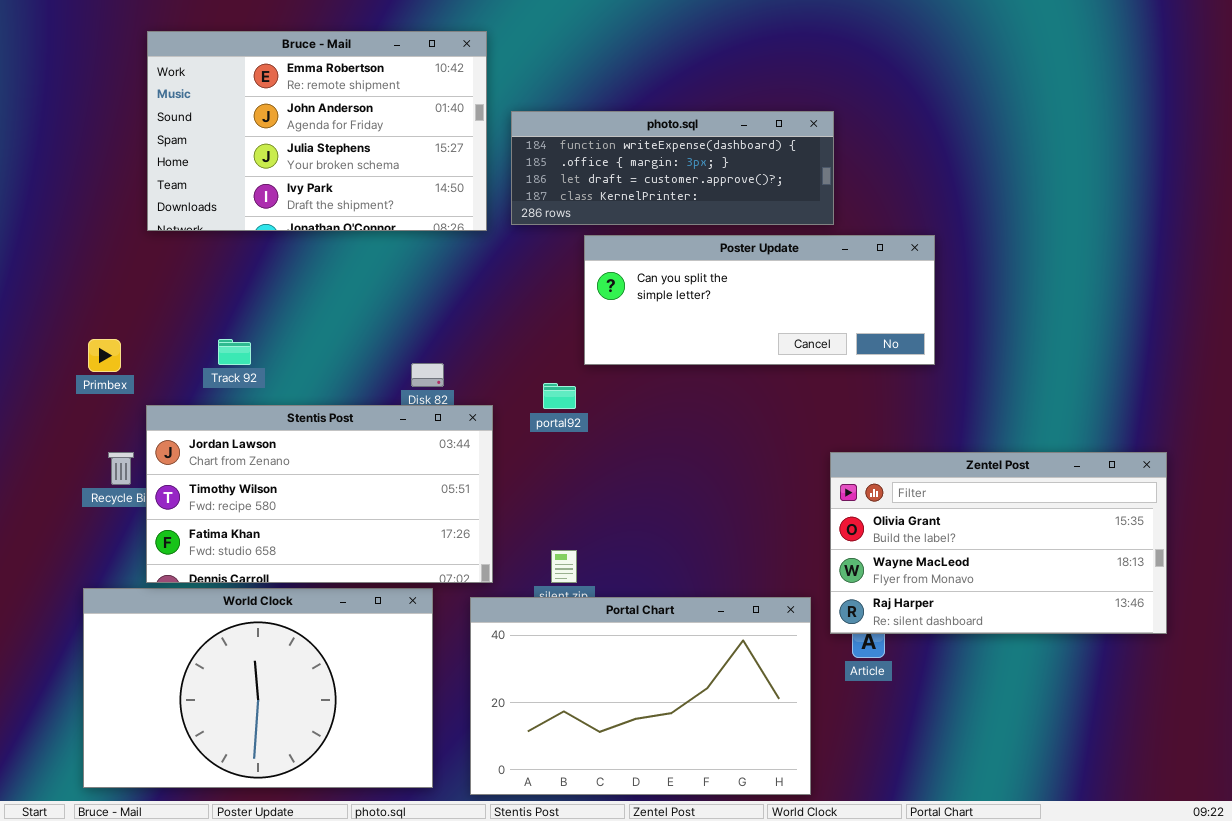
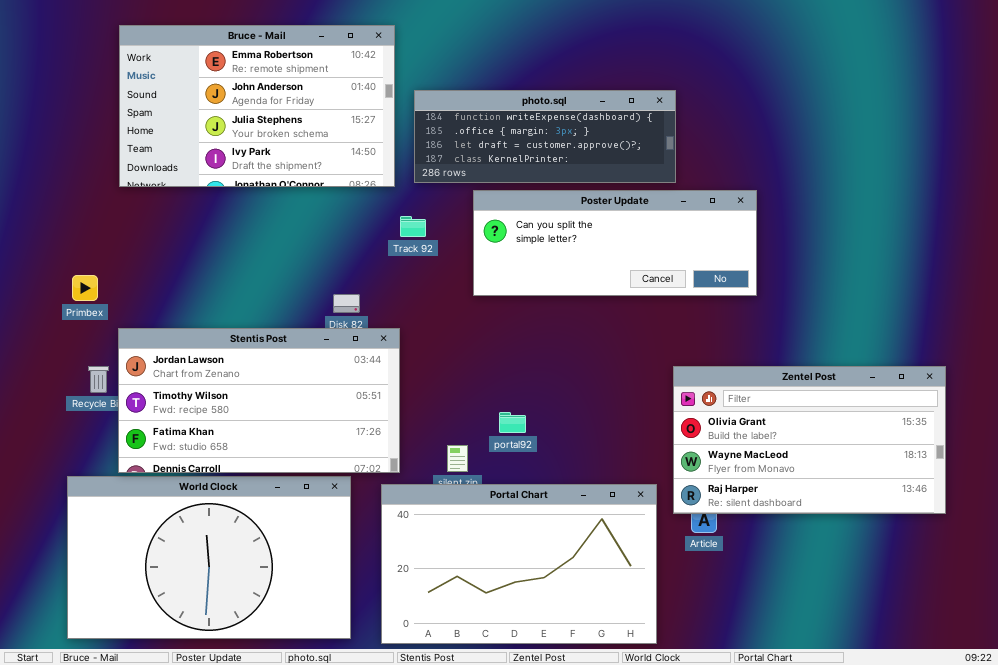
Track 92: [218,339,251,365] -> [400,216,426,237], moved
portal92: [543,383,576,409] -> [499,412,526,433], moved

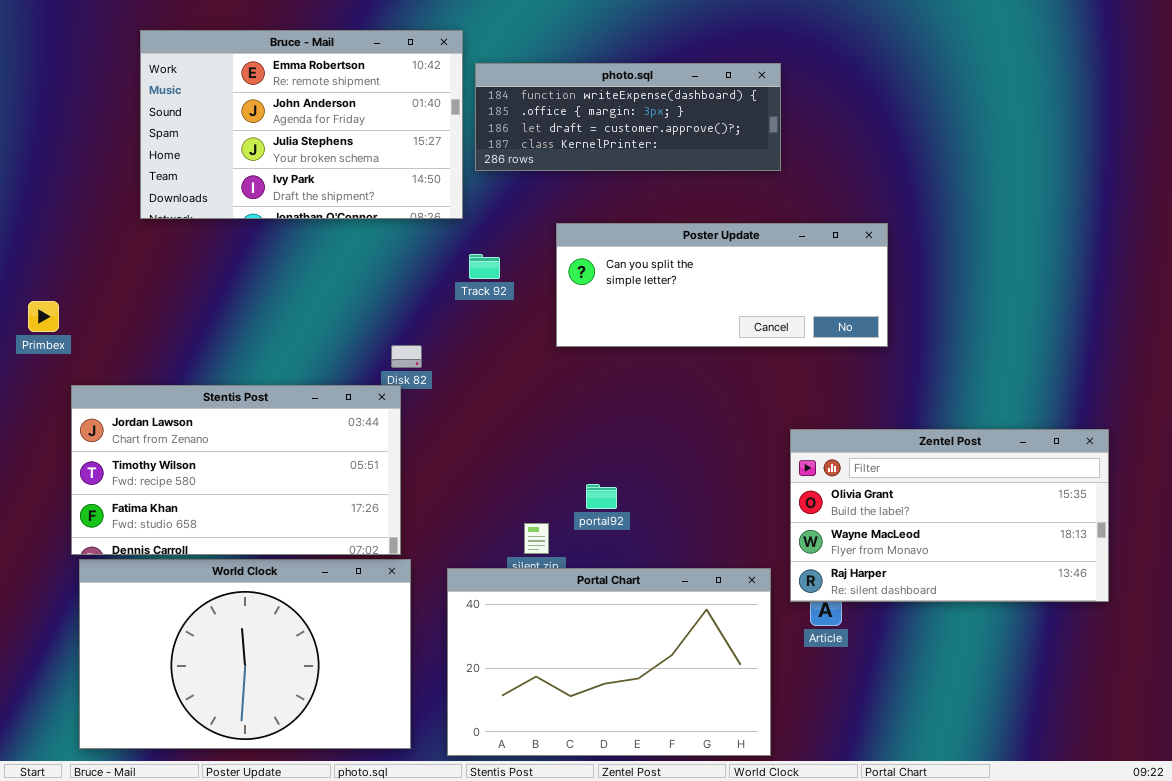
photo.sql: [414,90,676,183] -> [475,63,781,171], moved
Primbex: [72,275,98,301] -> [28,301,59,332], moved
Stentis Post: [118,328,400,473] -> [71,385,401,555], moved

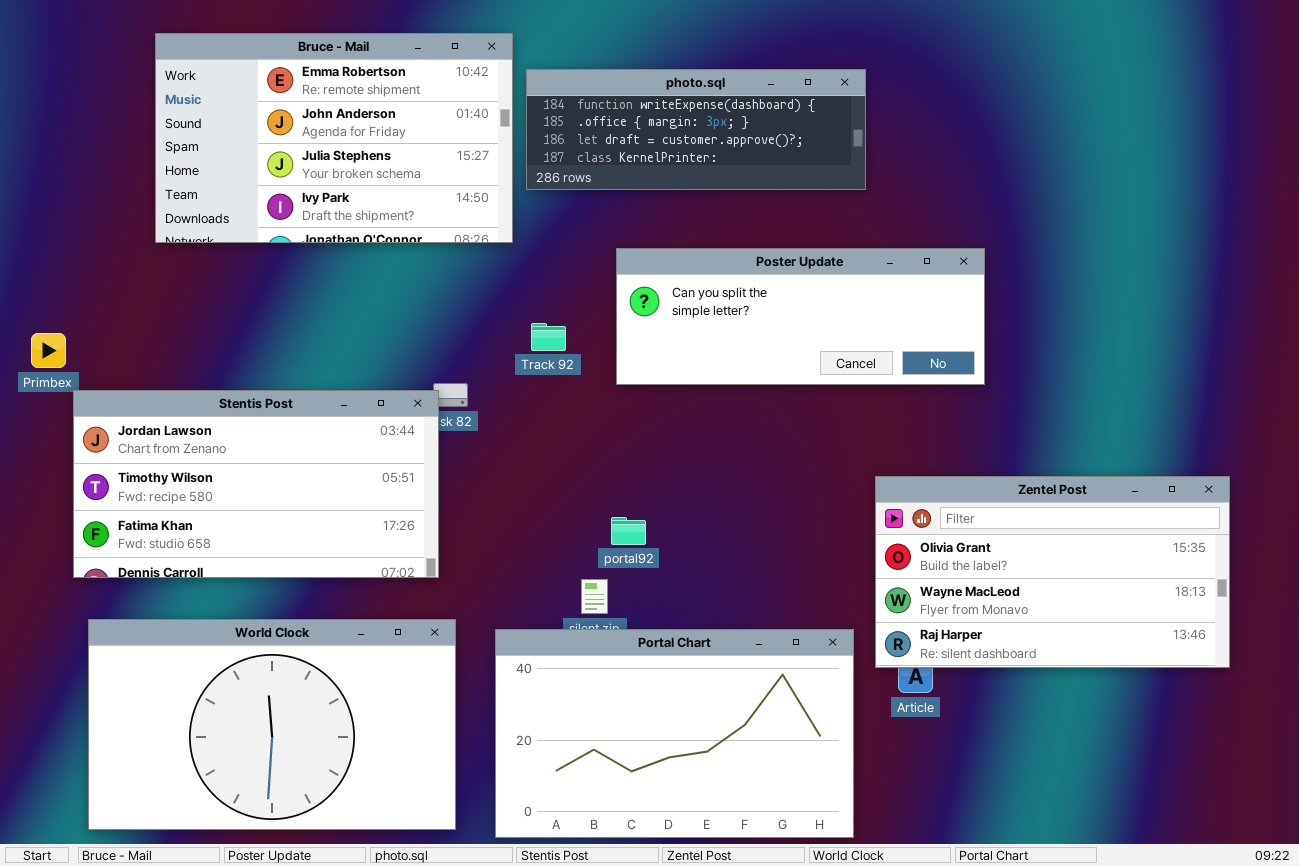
Track 92: [469,254,500,279] -> [531,323,566,351], moved
Stentis Post: [71,385,401,555] -> [73,390,439,578], moved
portal92: [586,484,617,509] -> [611,517,646,545], moved

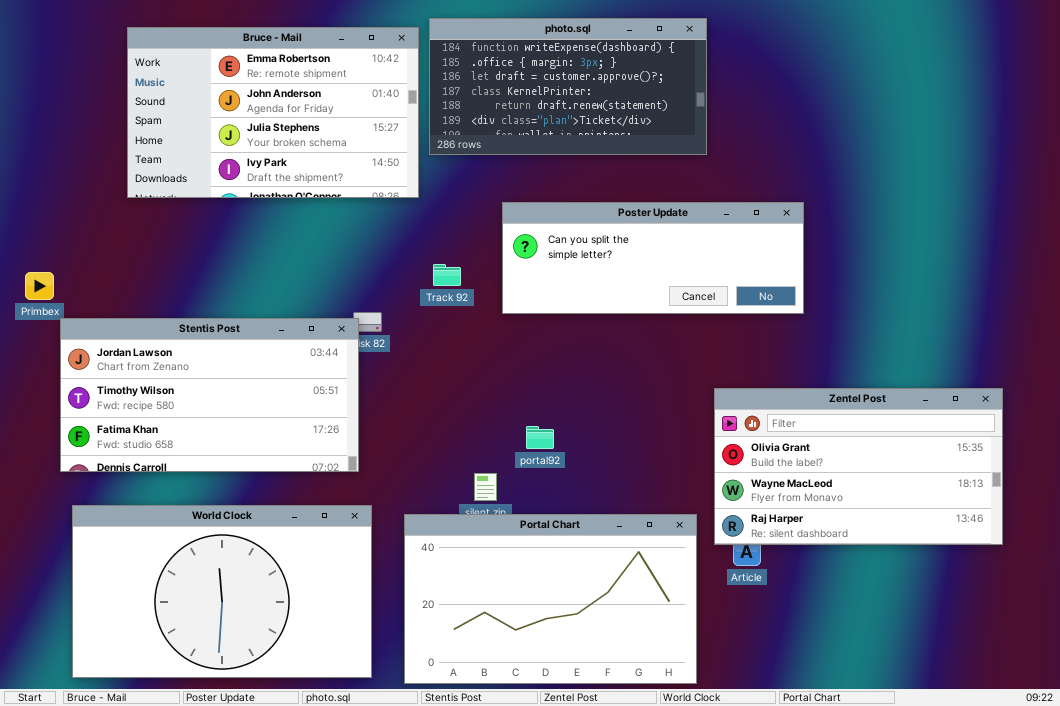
photo.sql: [526,69,866,190] -> [429,18,707,155], resized
portal92: [611,517,646,545] -> [526,426,554,449], moved

